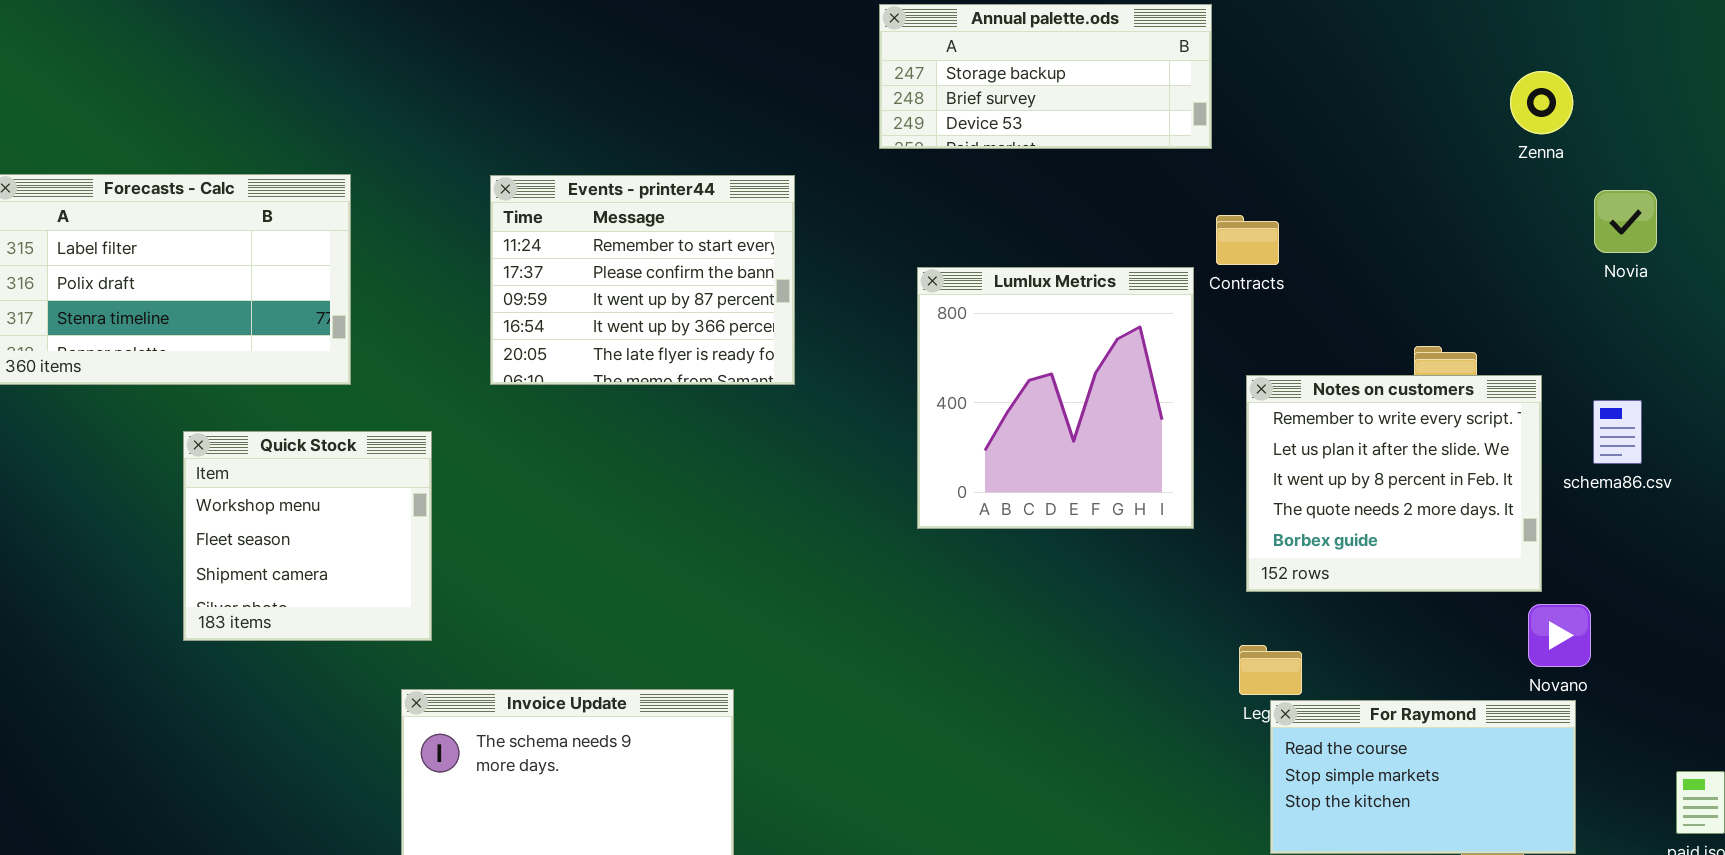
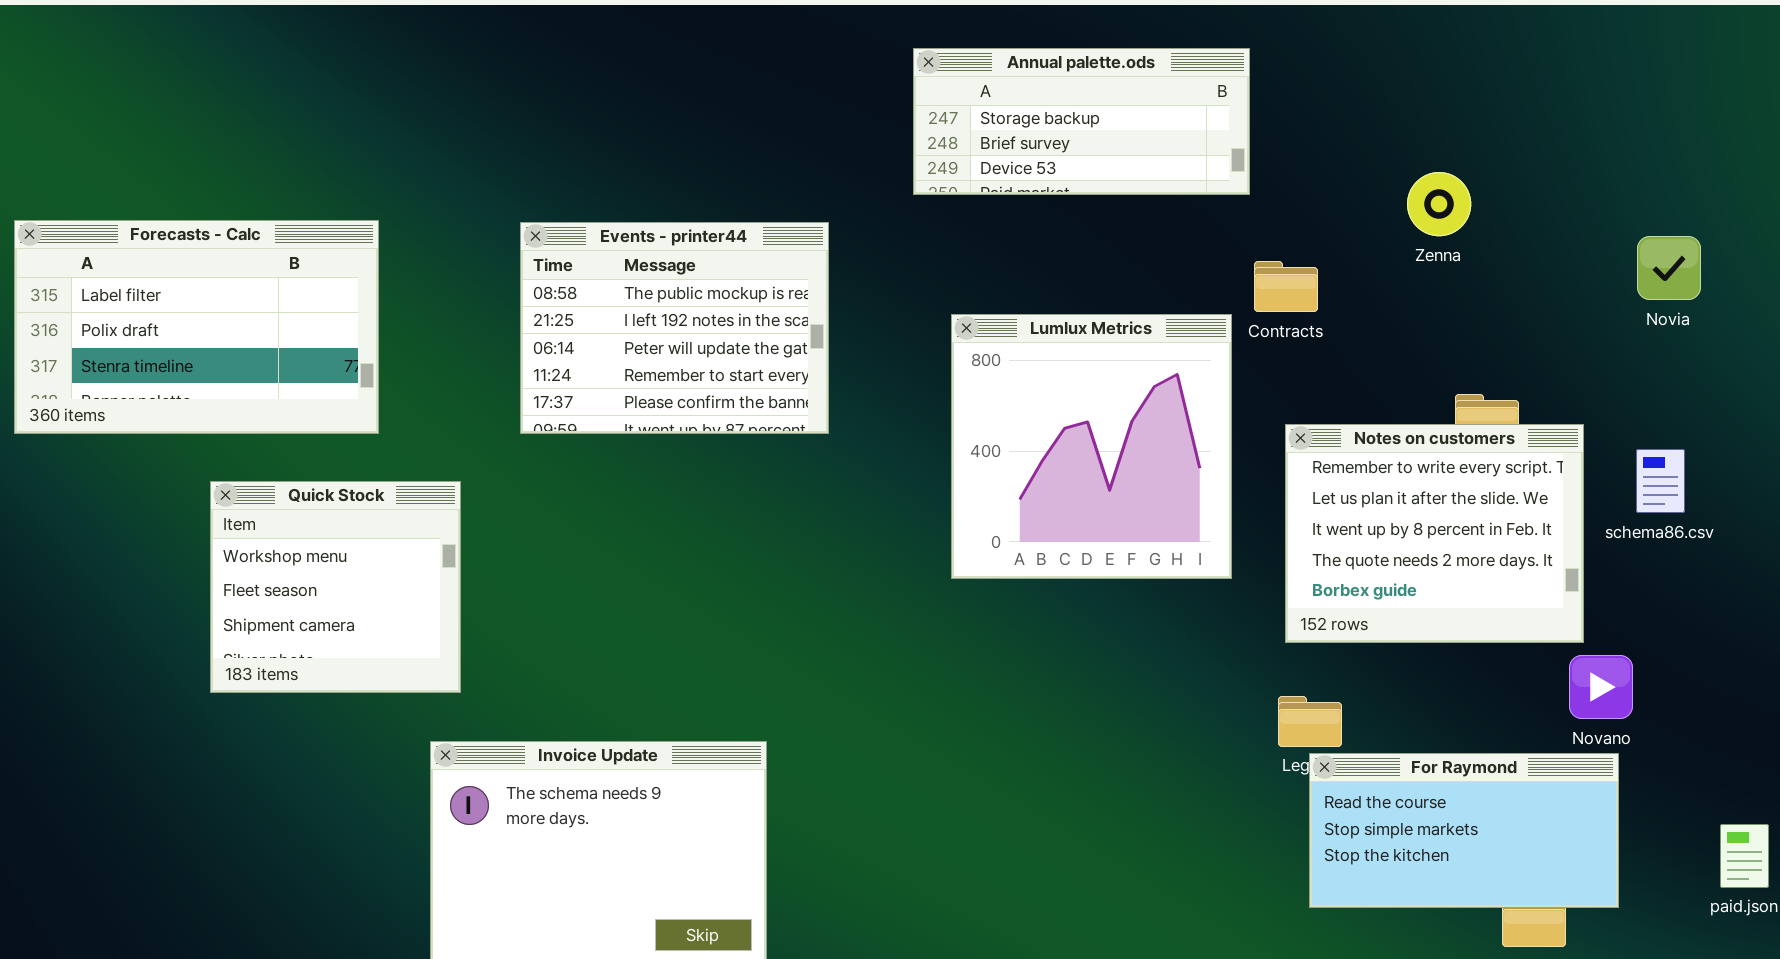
Zenna: [1510,71,1573,134] -> [1407,172,1471,236], moved
Events - printer44: [490,175,795,385] -> [520,222,829,434], scrolled up 3 rows

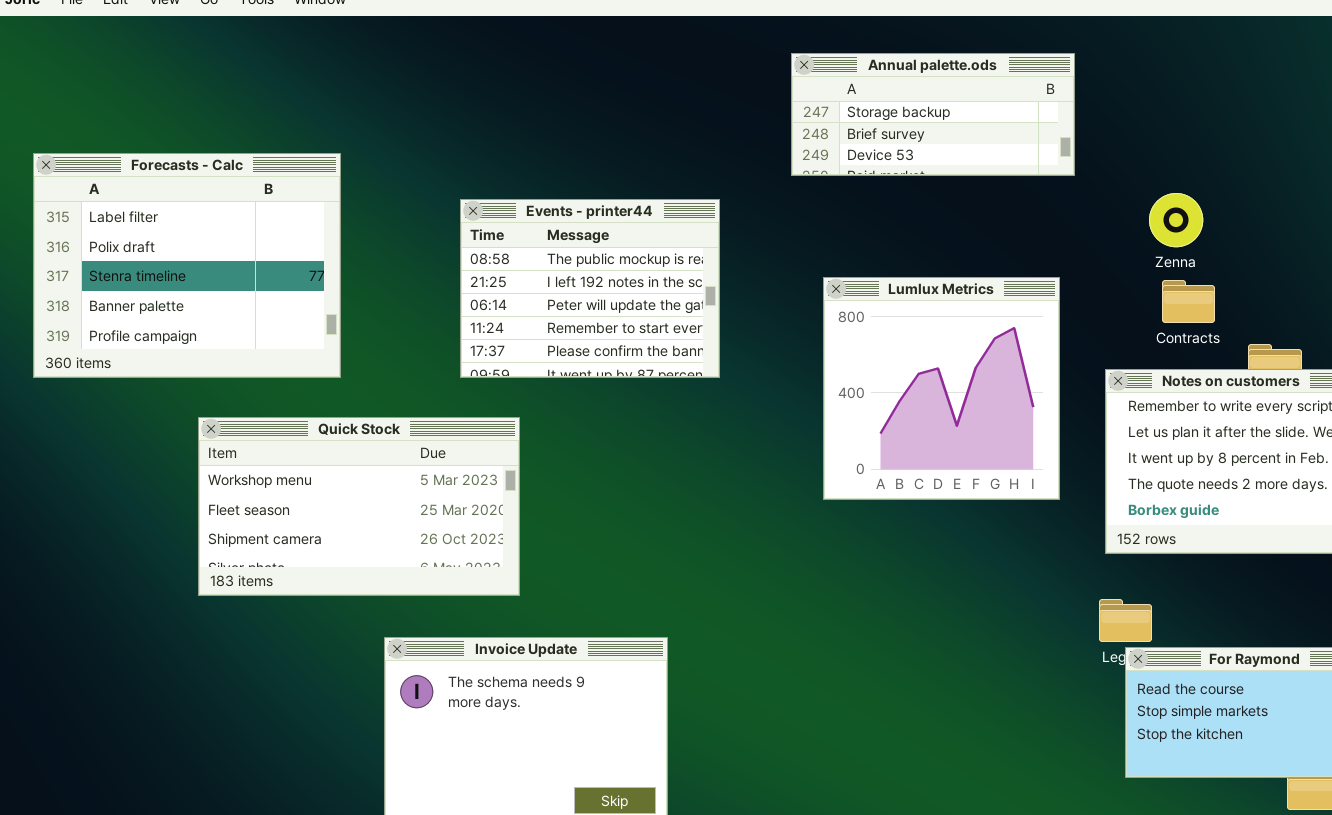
Zenna: [1407,172,1471,236] -> [1149,193,1203,247], moved
Forecasts - Calc: [14,220,379,434] -> [33,153,341,378], resized
Contracts: [1254,261,1318,312] -> [1162,280,1215,323], moved
Quick Stock: [210,481,461,693] -> [198,417,520,596], resized

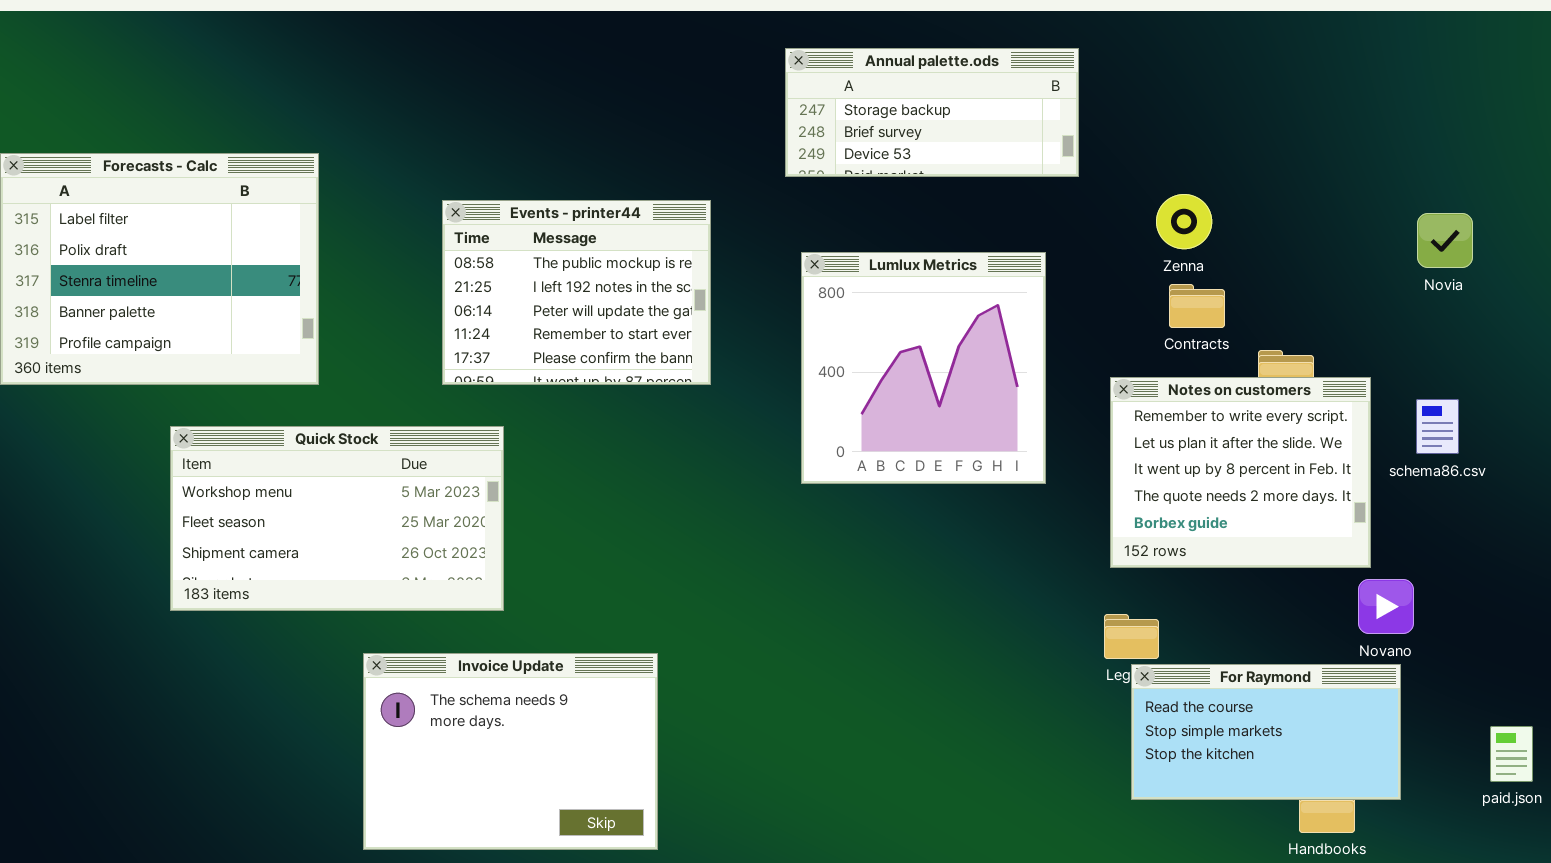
Lumlux Metrics: [823,277,1060,500] -> [801,252,1046,484], moved

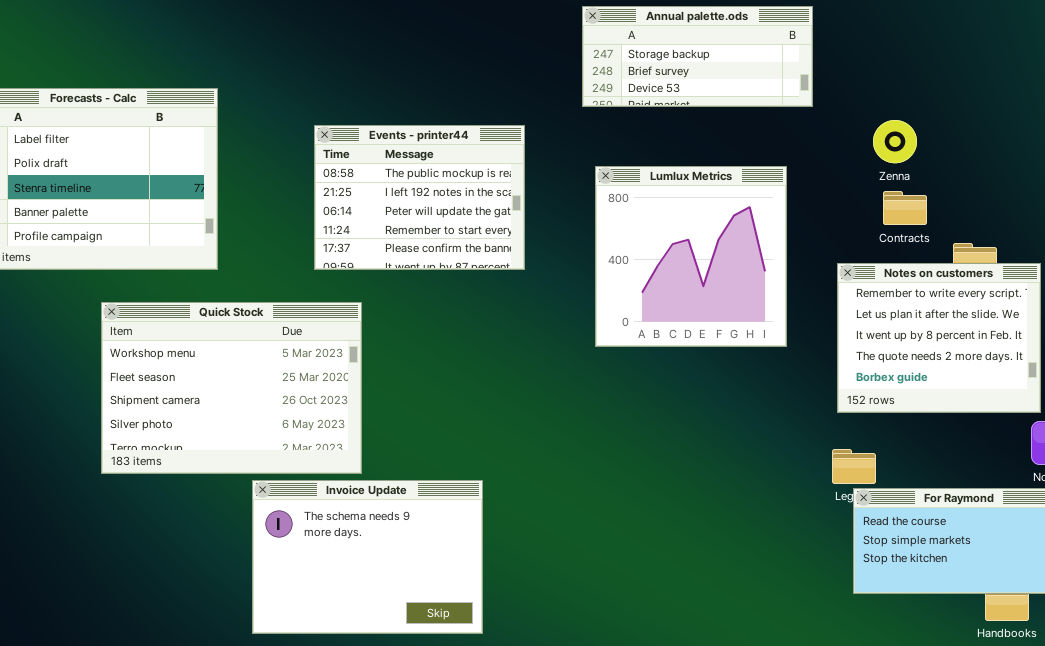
Quick Stock: [170,426,504,611] -> [101,302,362,474], resized

